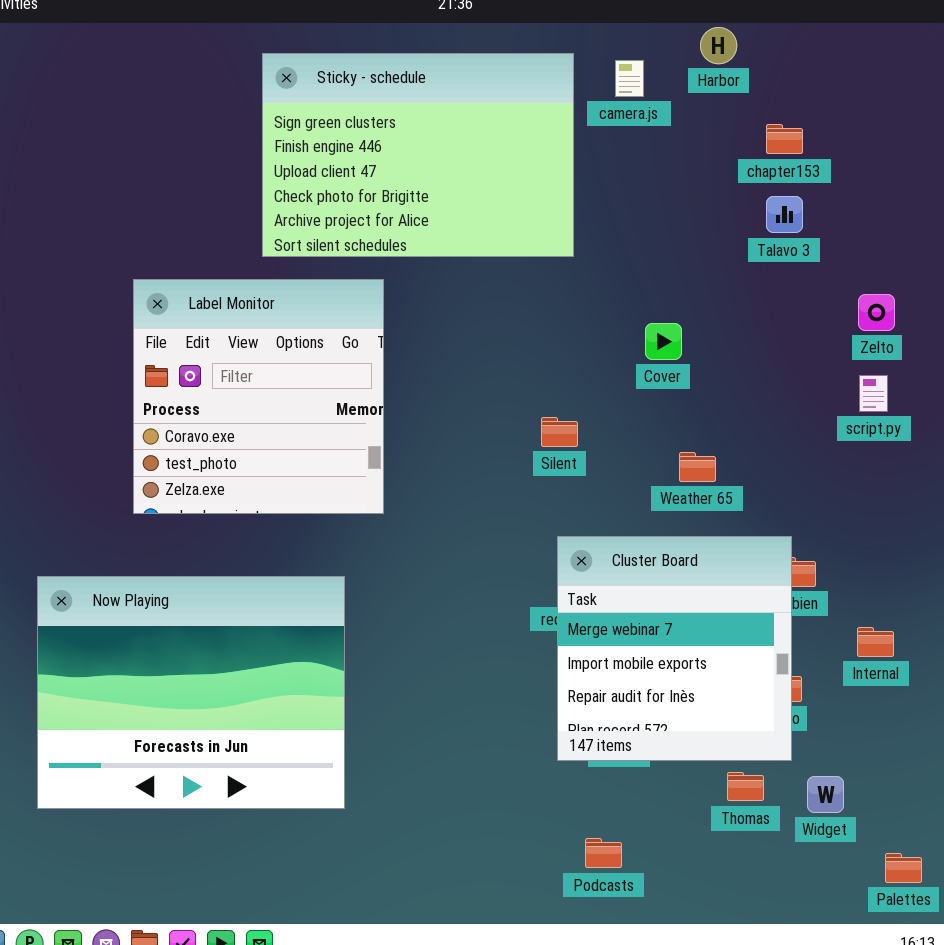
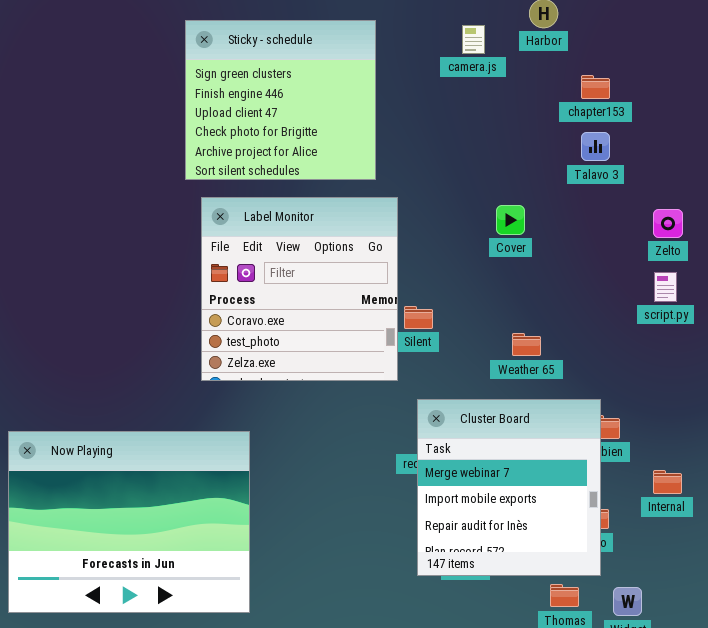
Sticky - schedule: [262,53,574,257] -> [185,20,376,180], resized
Label Monitor: [133,279,384,514] -> [201,197,398,381], moved
Cover: [645,323,682,360] -> [496,205,525,235], moved

